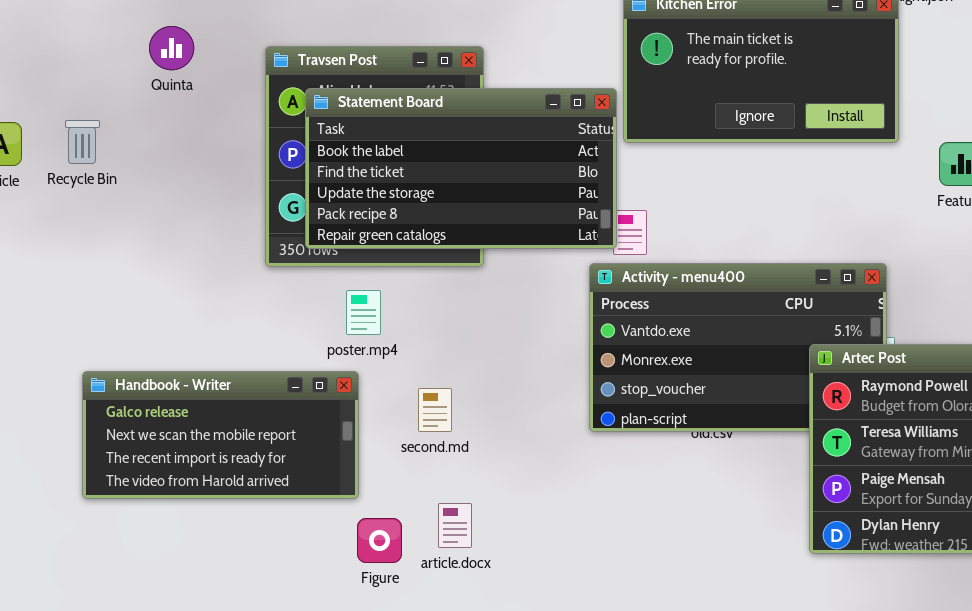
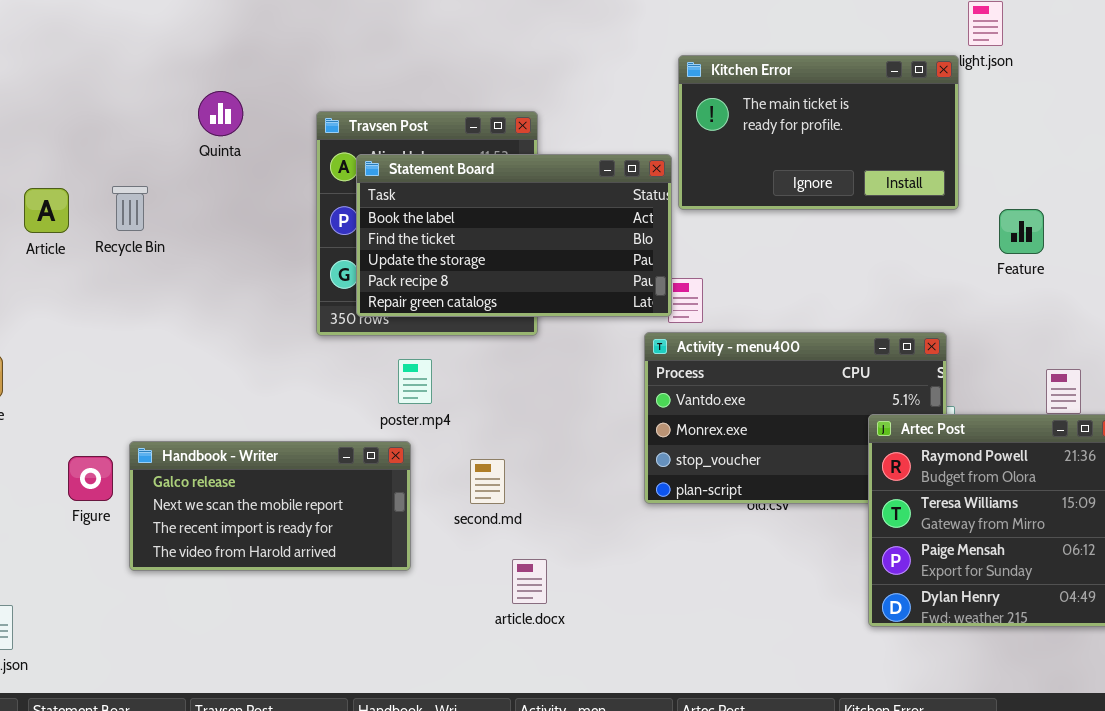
article.docx: [438,503,472,548] -> [512,559,547,604], moved
Figure: [357,518,402,563] -> [68,456,113,501], moved

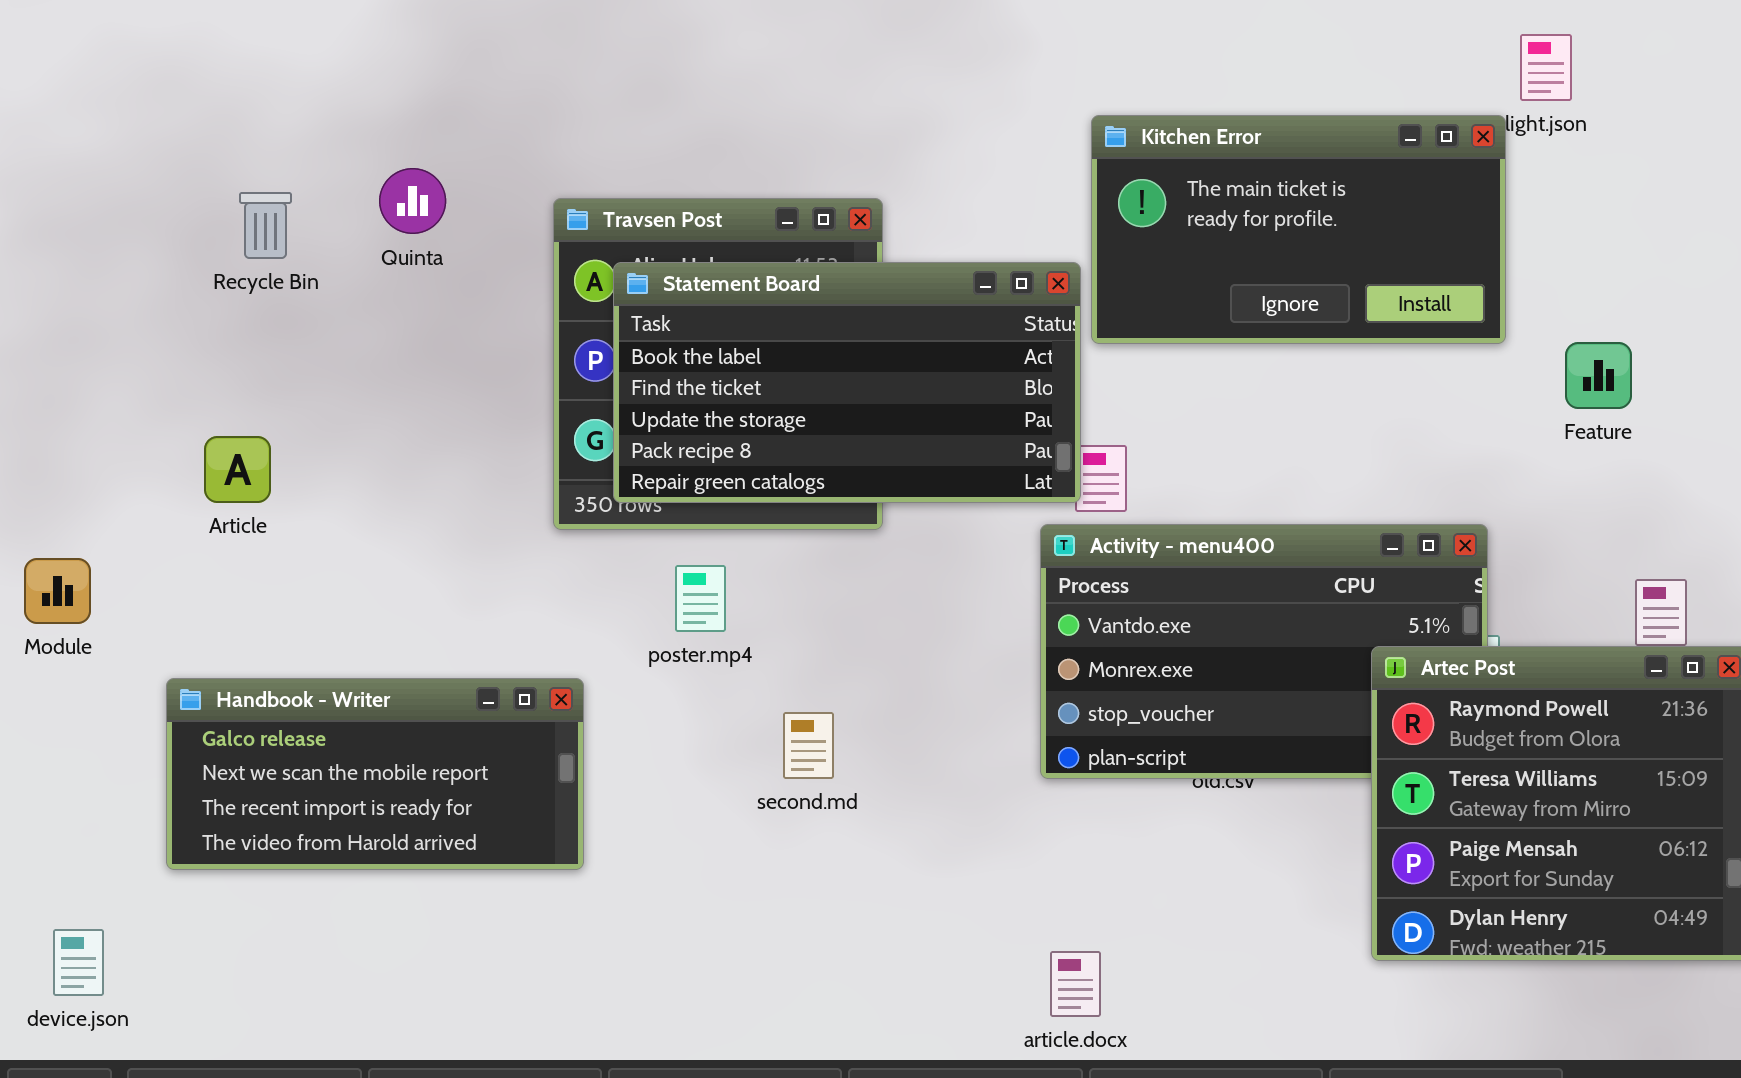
Recycle Bin: [112,186,148,231] -> [239,192,292,259], moved
Article: [24,188,69,233] -> [204,436,271,503], moved
Handbook - Writer: [129,441,411,571] -> [166,678,584,870], moved
article.docx: [512,559,547,604] -> [1050,951,1101,1017], moved

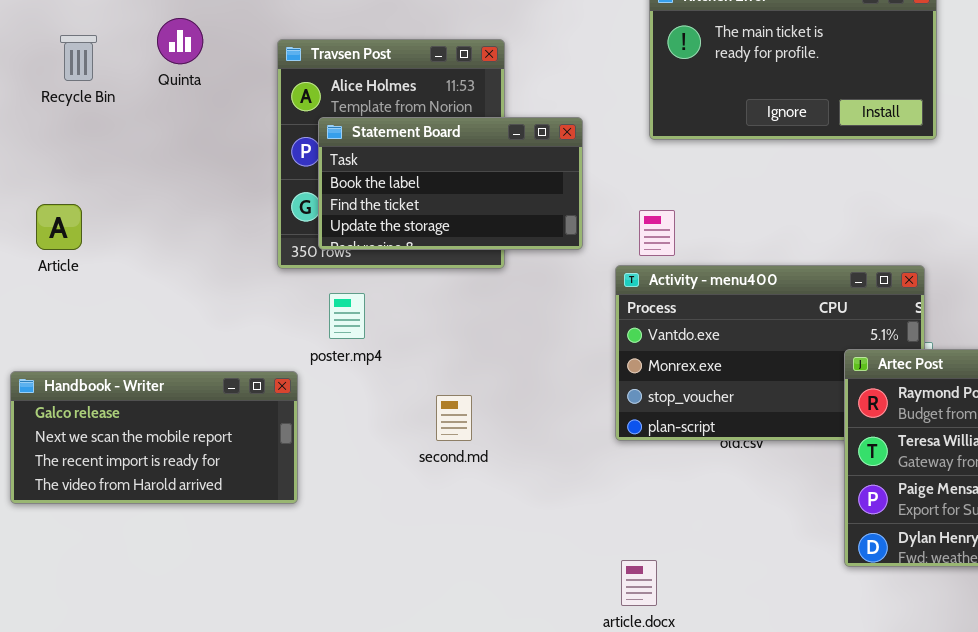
Statement Board: [613,262,1081,503] -> [318,117,583,250], resized
poster.mp4: [675,565,726,632] -> [329,293,365,339], moved

